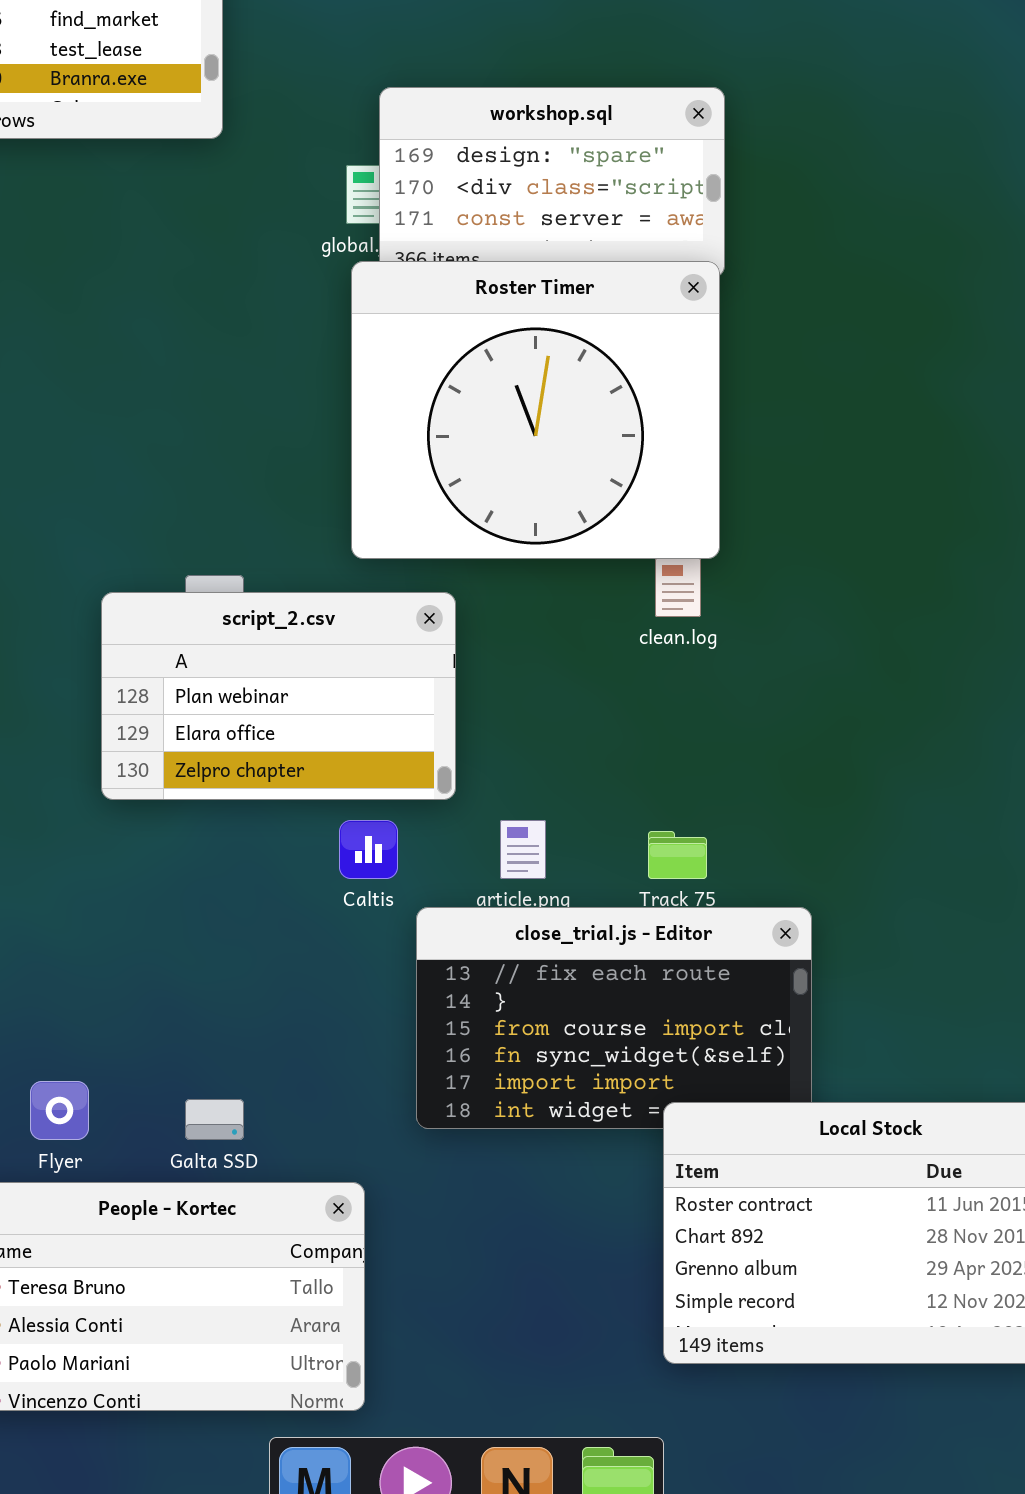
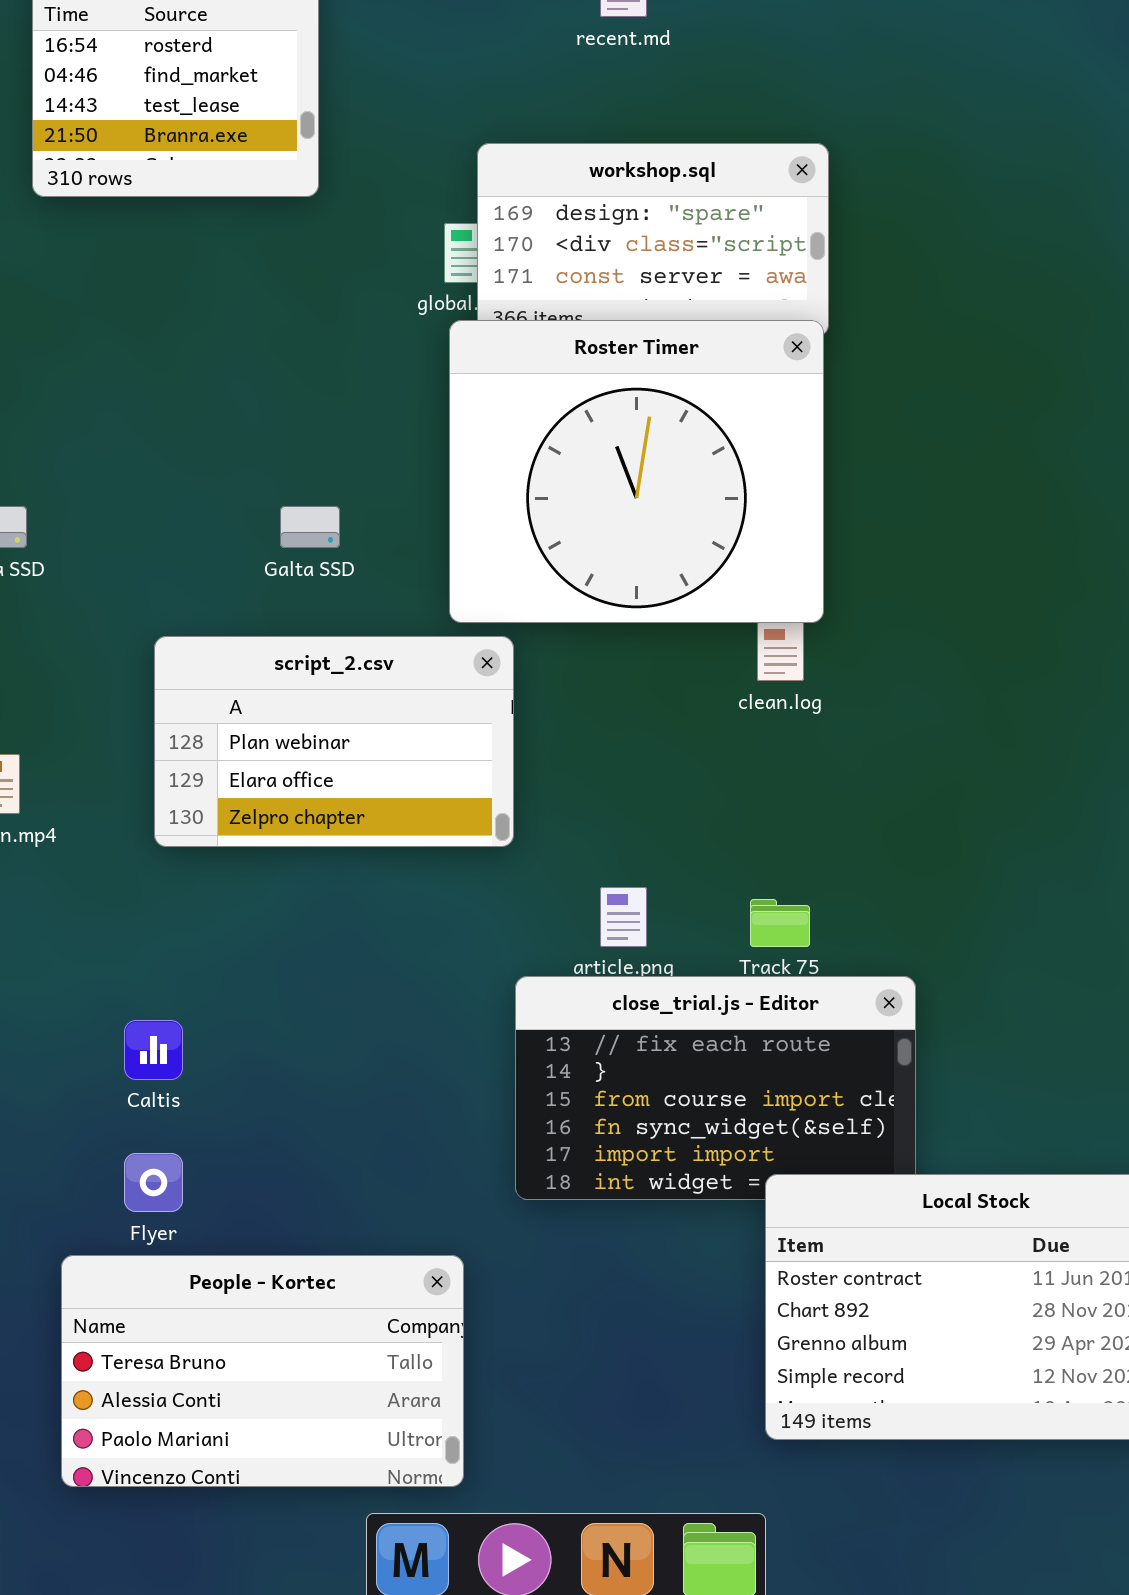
script_2.csv: [101,592,456,800] -> [154,636,514,847], moved
Caltis: [339,820,398,879] -> [124,1020,183,1080], moved
Galta SSD: [185,1099,244,1140] -> [280,506,340,548], moved

